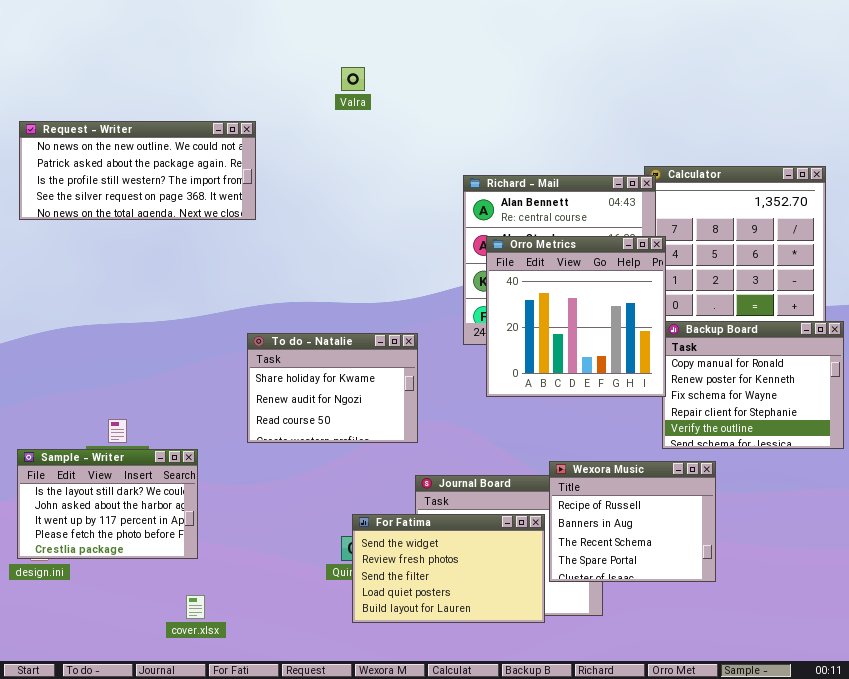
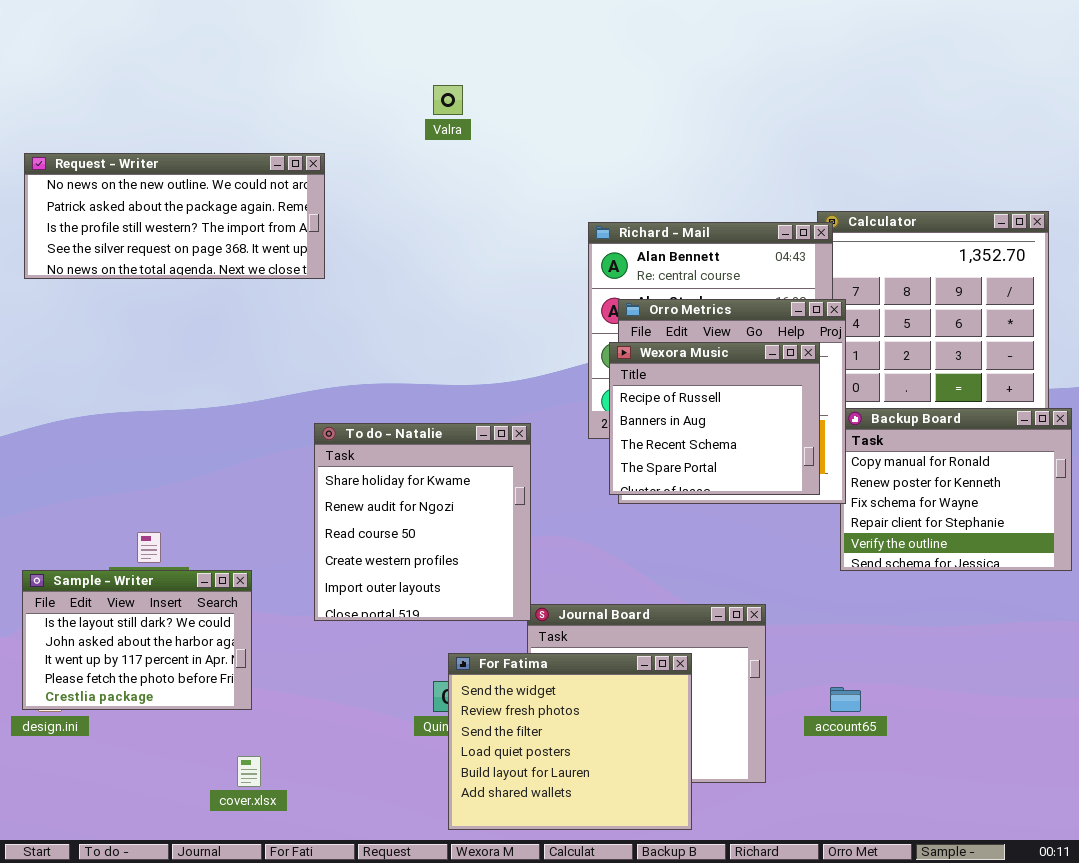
To do - Natalie: [247,333,418,443] -> [314,423,531,621], resized
Wexora Music: [549,461,716,582] -> [609,342,820,495], moved
For Fatima: [352,514,545,623] -> [448,653,692,830], resized

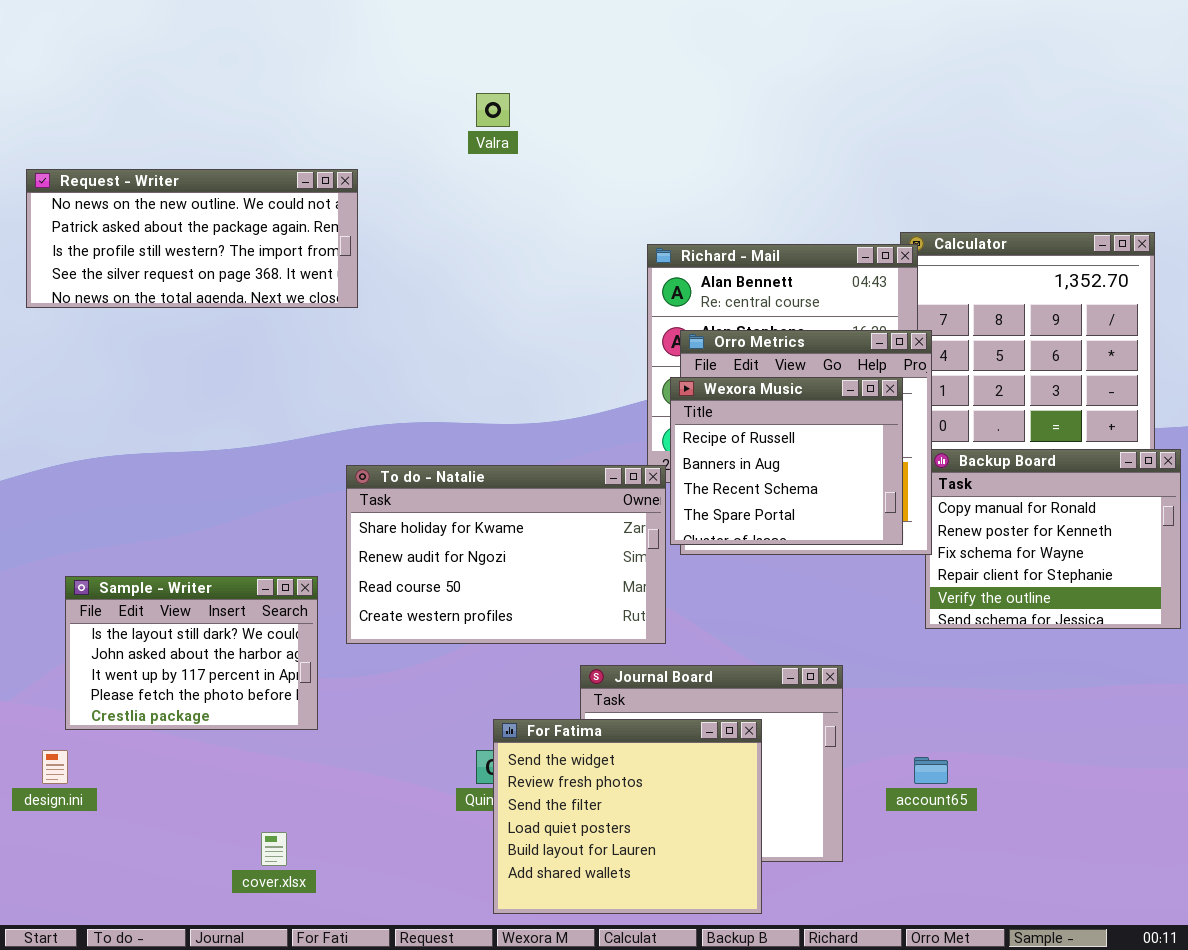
To do - Natalie: [314,423,531,621] -> [346,465,666,644], resized
Sample - Writer: [22,570,252,710] -> [65,576,318,730], moved

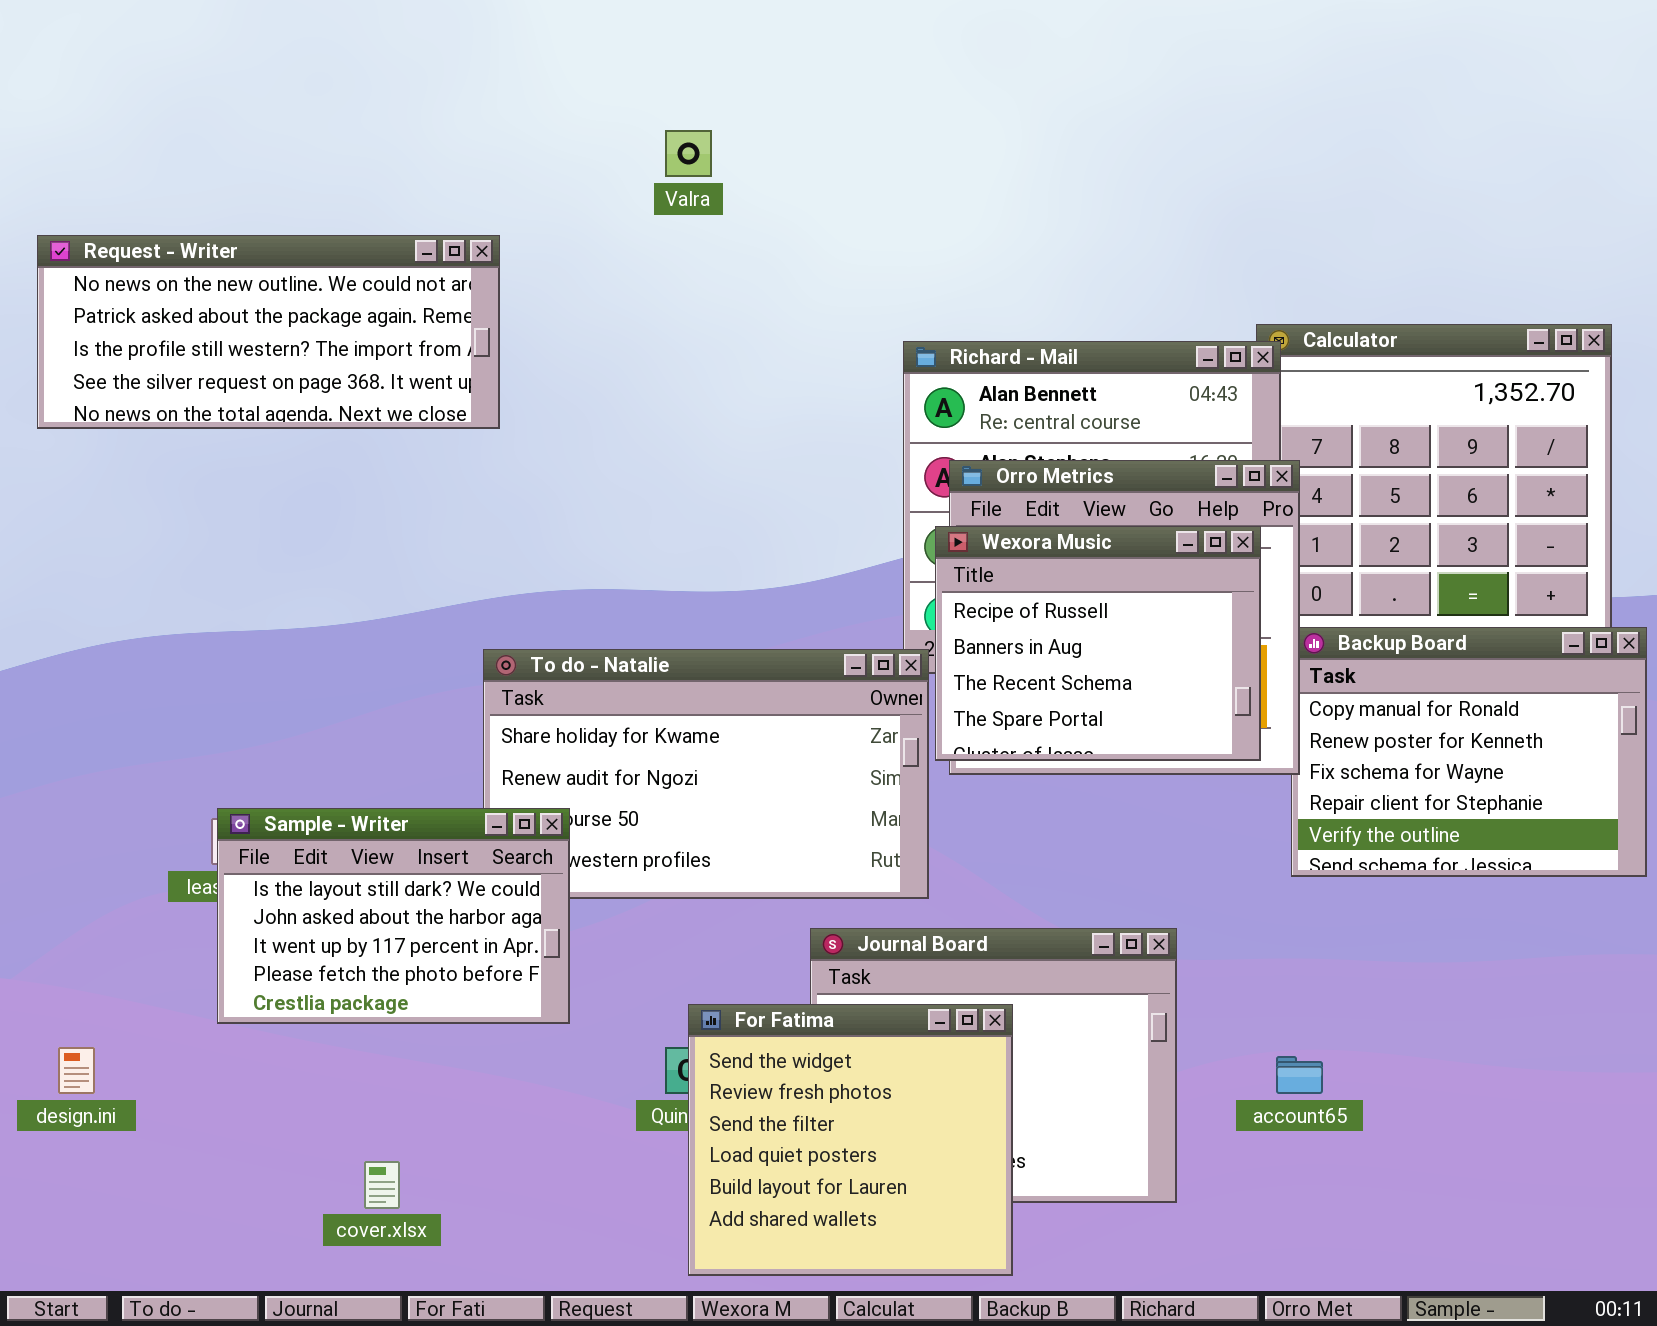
Sample - Writer: [65,576,318,730] -> [217,808,570,1024], moved
For Fatima: [493,719,762,914] -> [688,1004,1013,1276], resized

